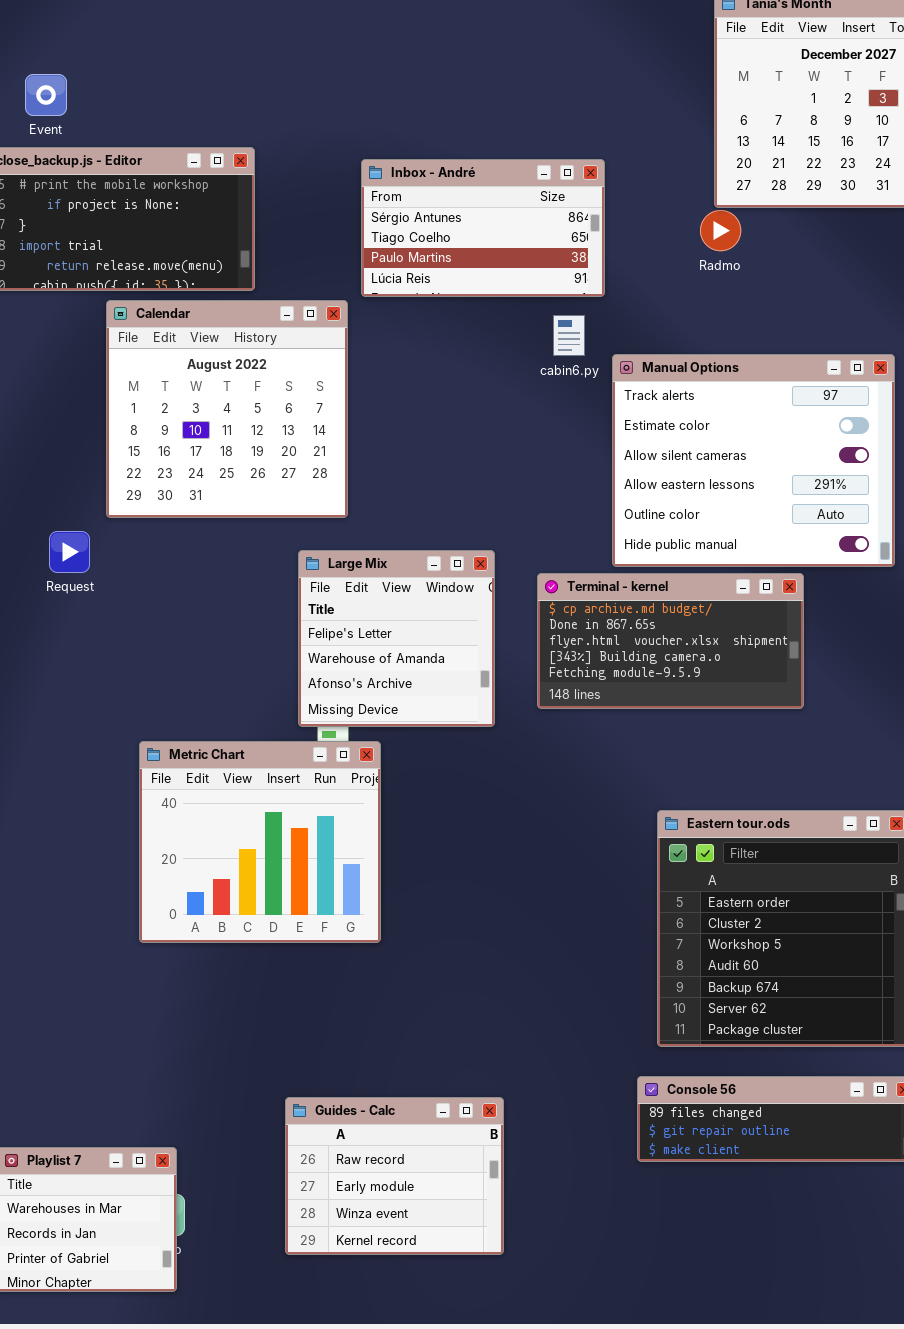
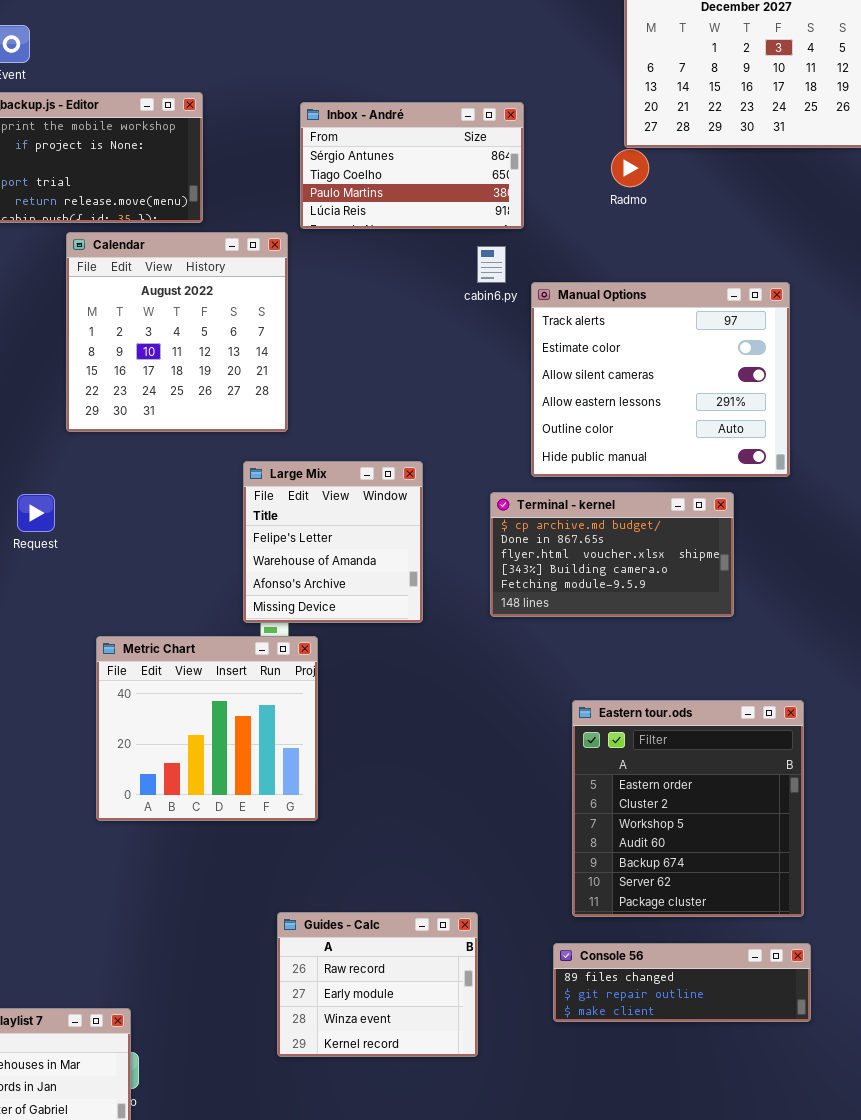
Request: [49,531,90,573] -> [17,494,55,532], moved
Terminal - kernel: [537,573,804,709] -> [490,492,734,617], moved
Guides - Calc: [285,1097,504,1255] -> [277,912,478,1057], moved

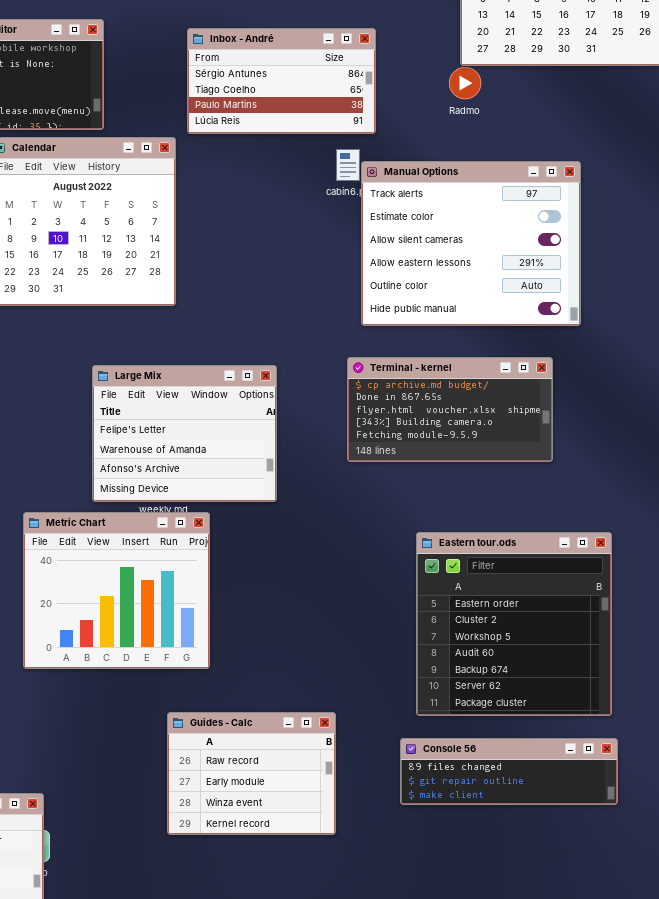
Manual Options: [531,282,790,477] -> [361,161,581,326], moved
Large Mix: [243,461,423,623] -> [92,365,277,502], moved, resized
Metric Chart: [96,636,318,821] -> [23,512,210,669], moved

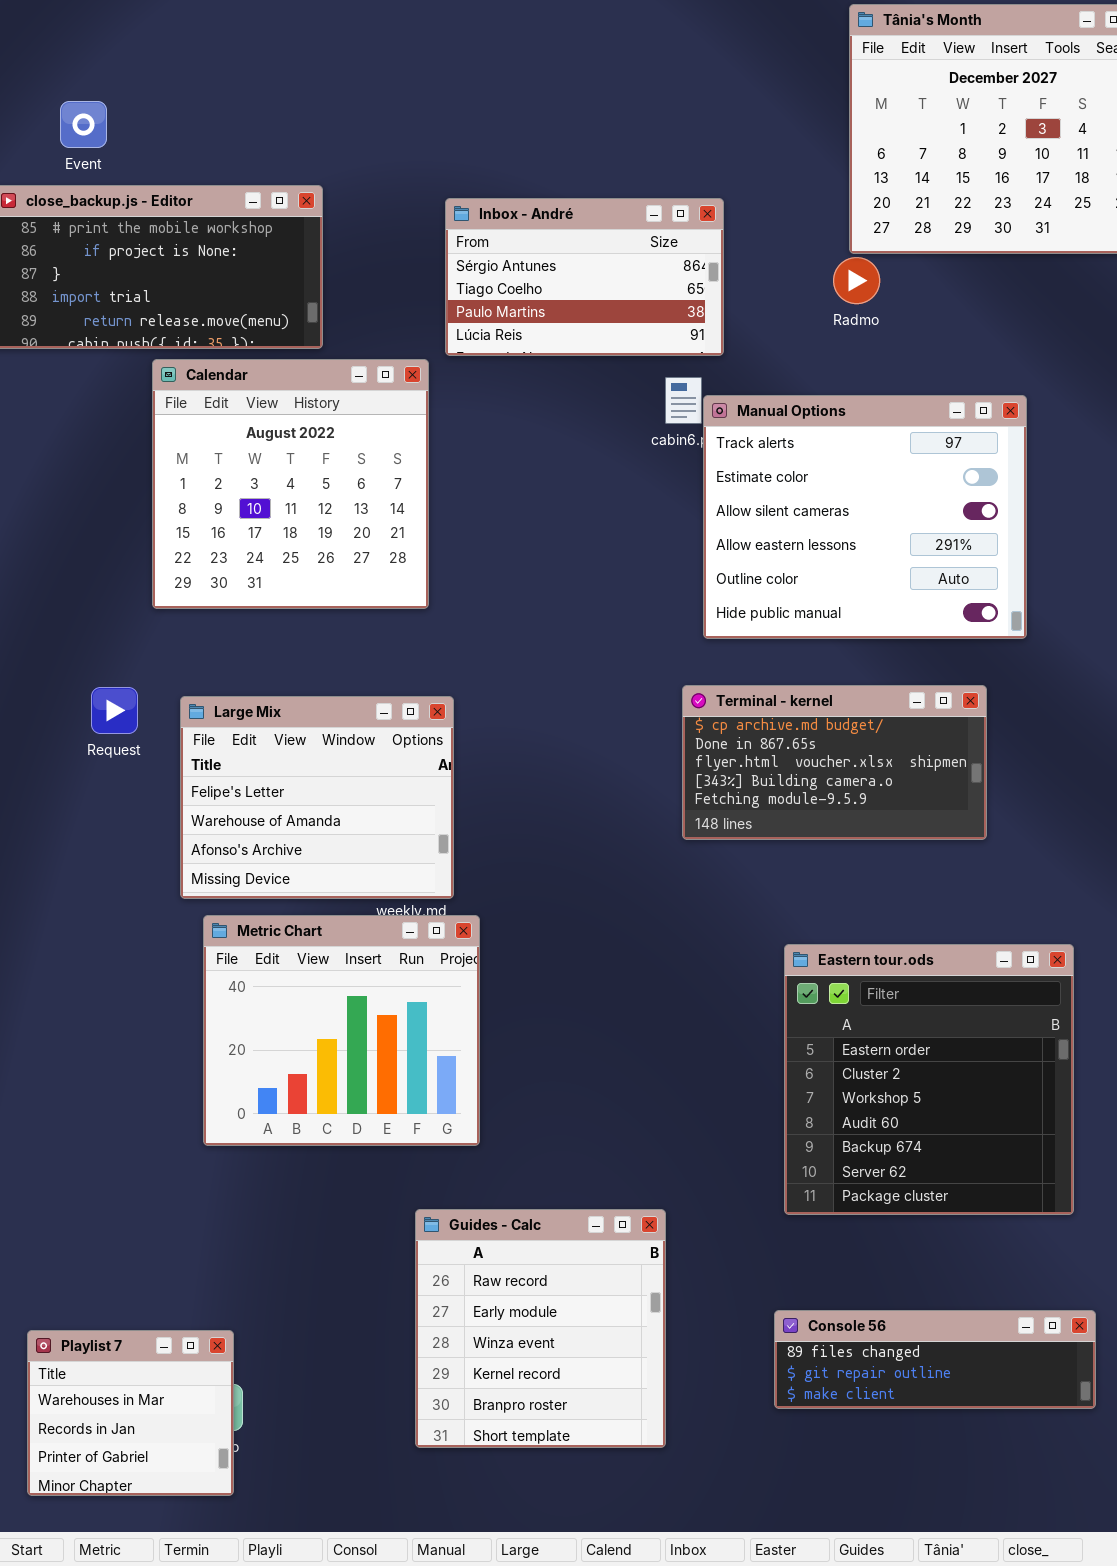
Large Mix: [92,365,277,502] -> [180,696,454,899], moved
Guides - Calc: [167,712,336,835] -> [415,1209,666,1448], resized
Console 56: [400,738,618,805] -> [774,1310,1096,1409], moved

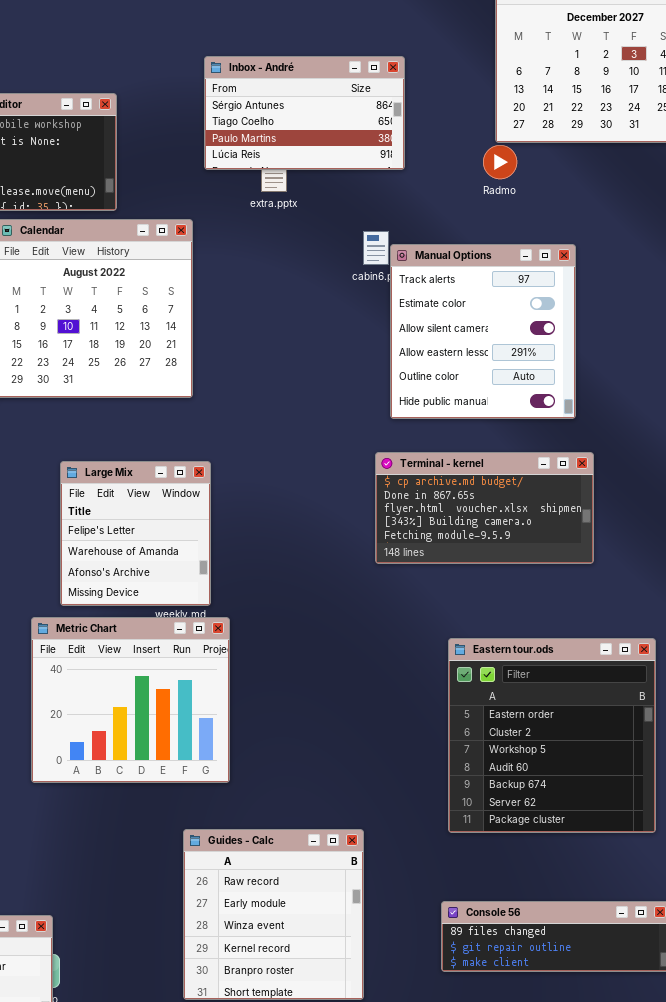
Inbox - André: [445,198,724,356] -> [204,56,405,170], moved
Manual Options: [703,395,1027,639] -> [390,244,576,419], resized
Large Mix: [180,696,454,899] -> [60,461,211,606], resized

